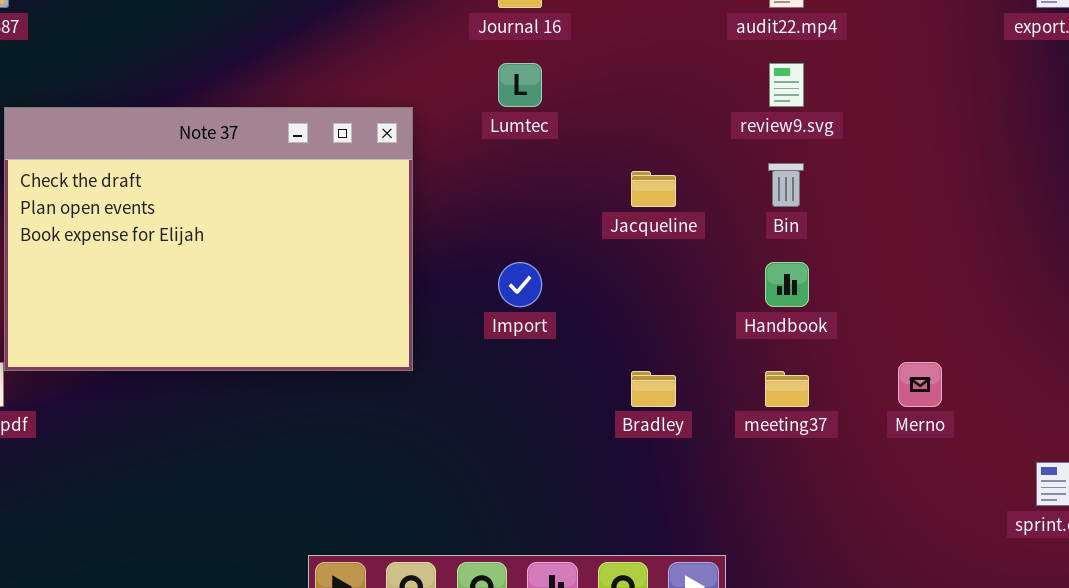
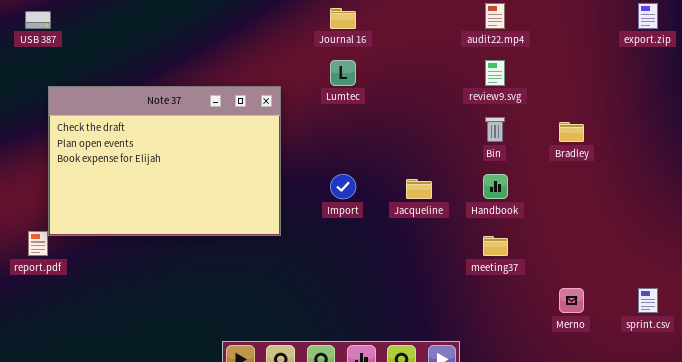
Jacqueline: [631,171,676,207] -> [406,179,432,199], moved
Merno: [898,362,942,407] -> [559,288,584,313], moved
Bradley: [631,371,676,407] -> [559,122,584,142], moved

